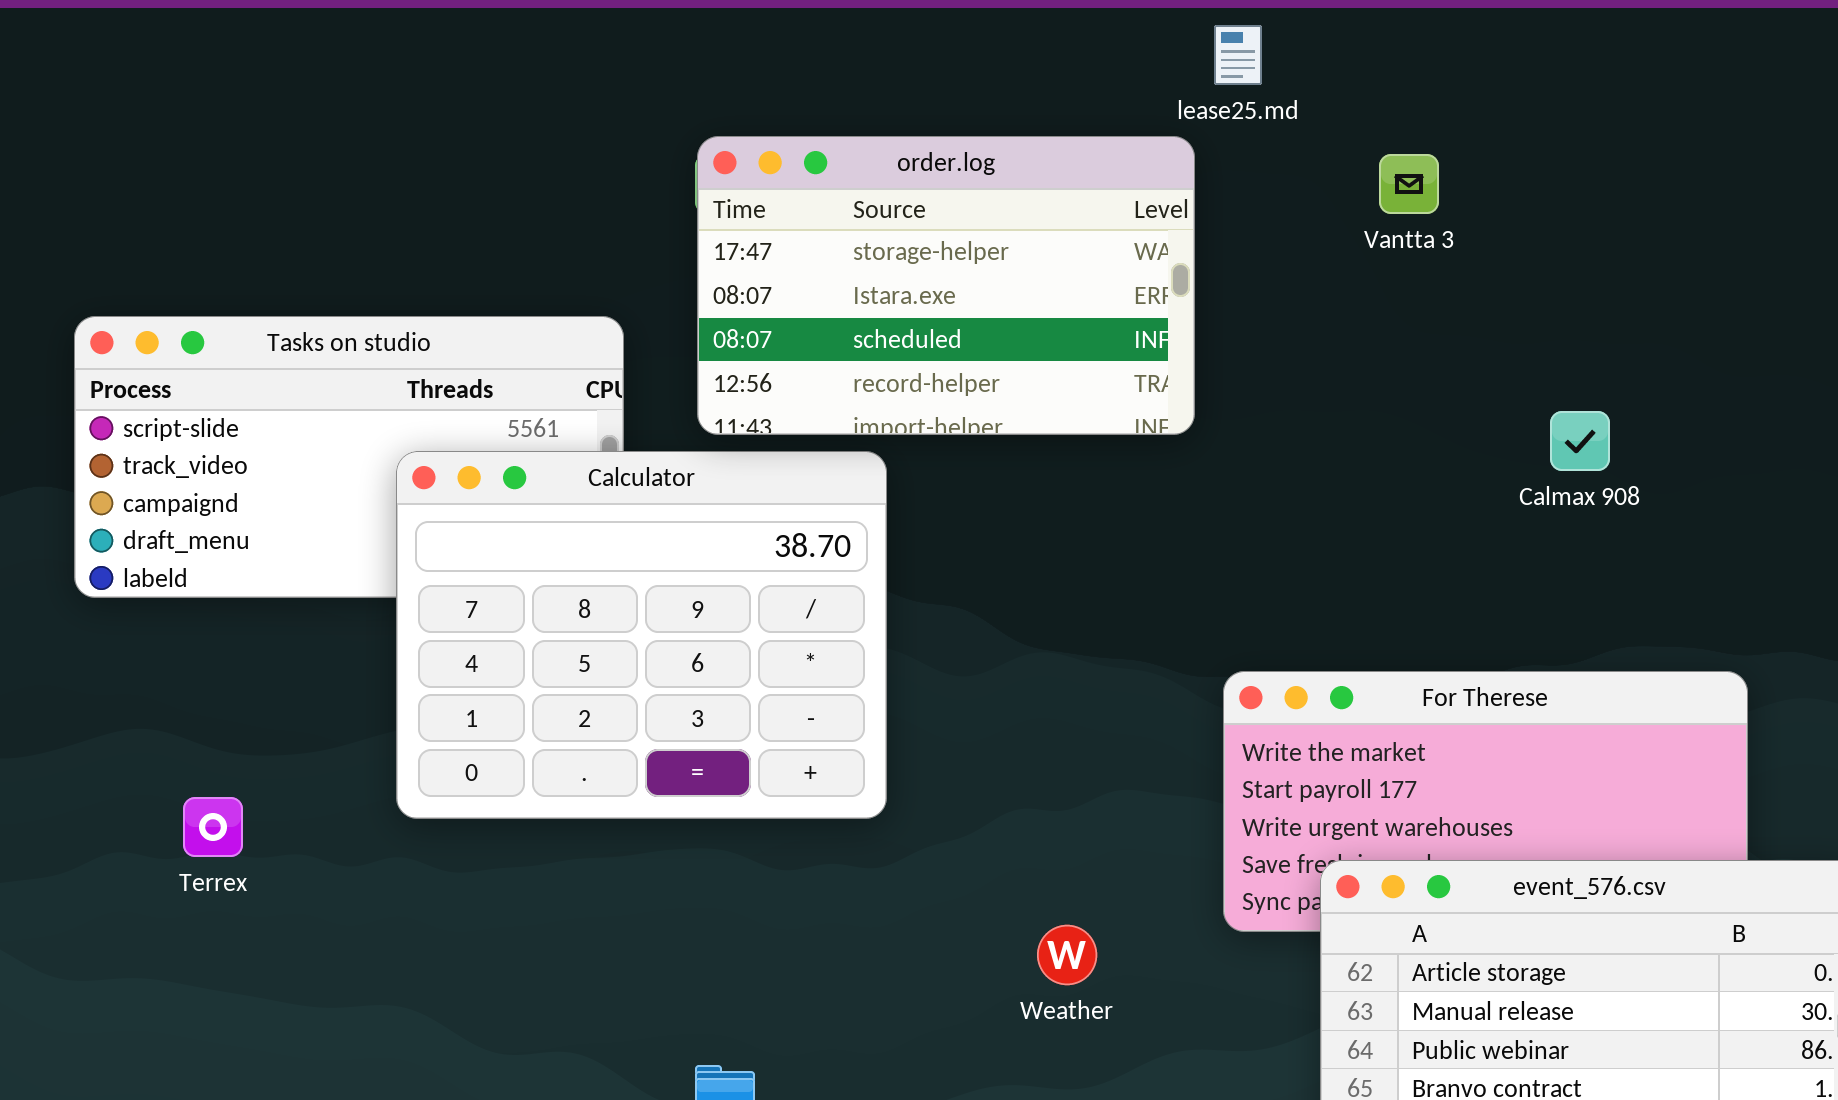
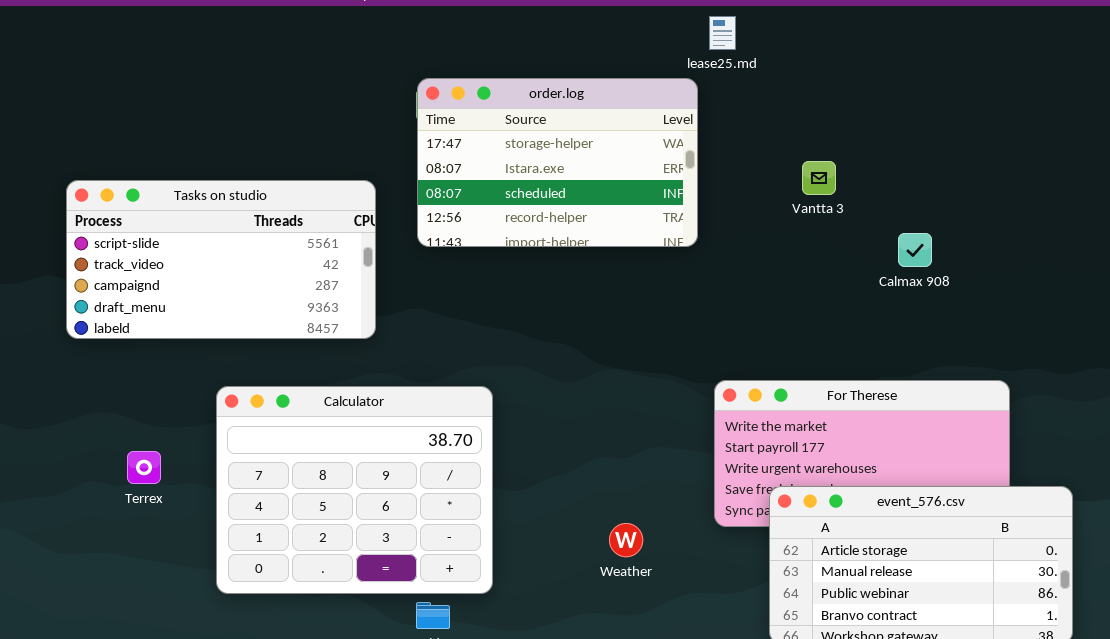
Vantta 3: [1379,154,1439,214] -> [802,161,836,195], moved
Calculator: [396,451,887,819] -> [216,386,493,594], moved

